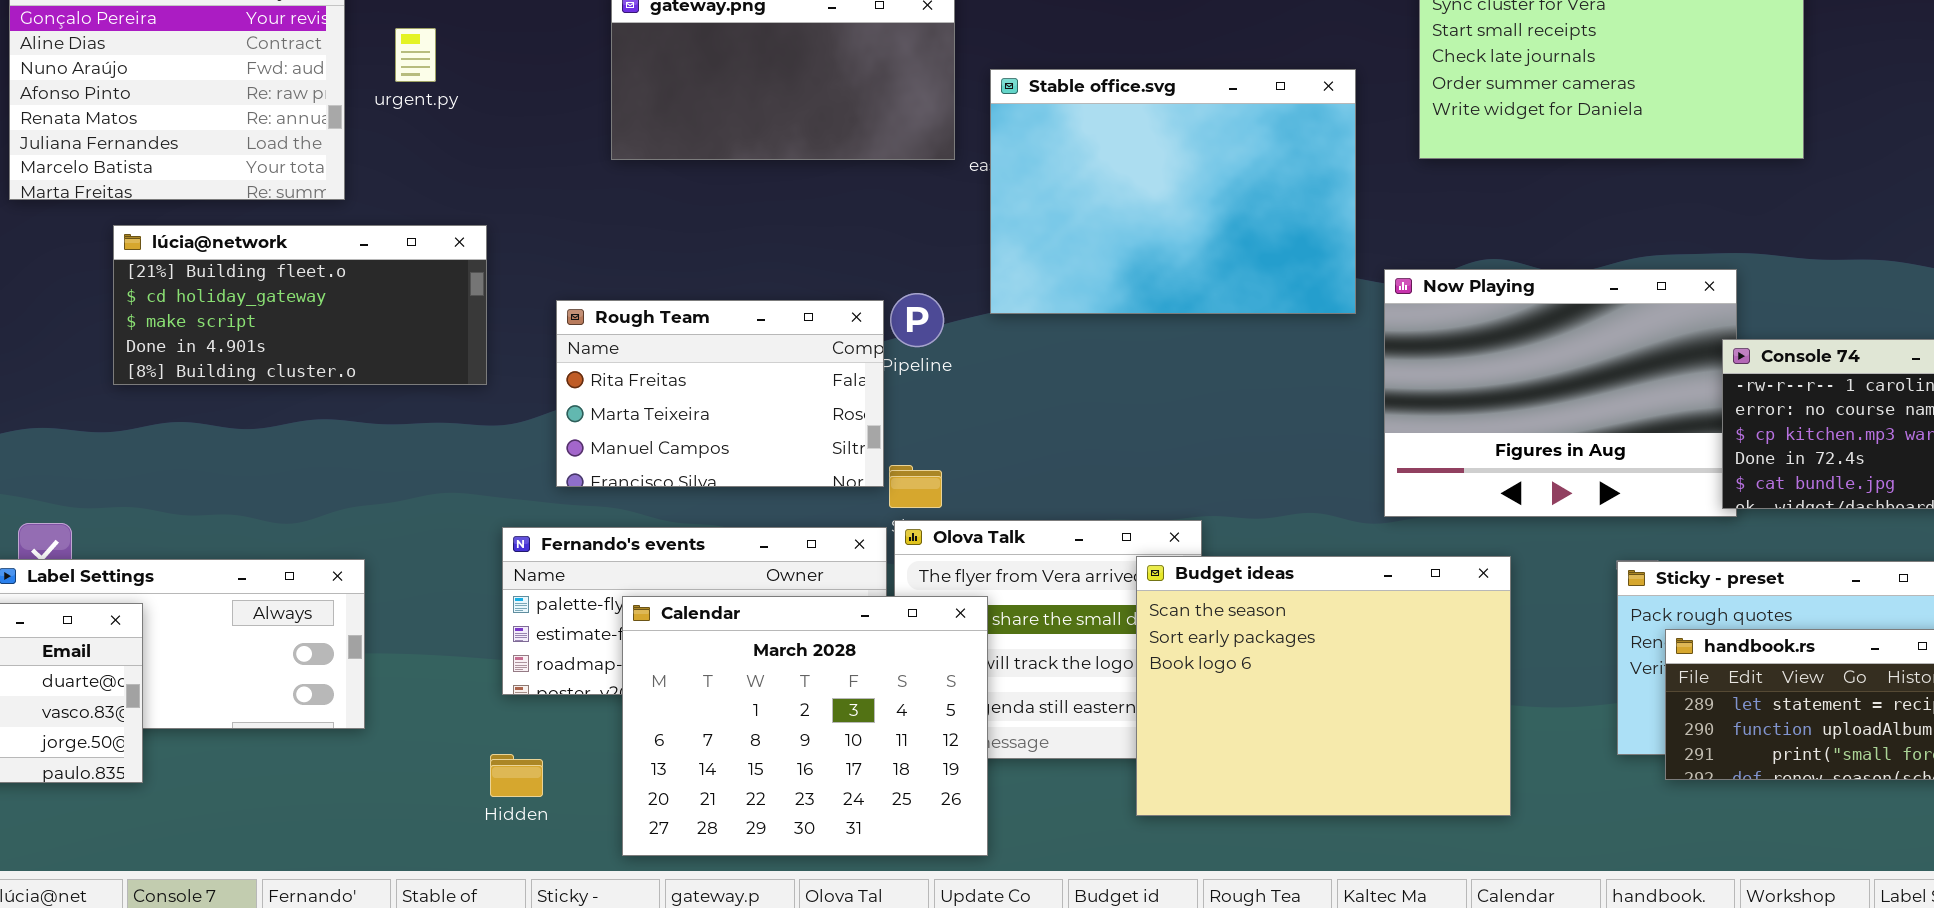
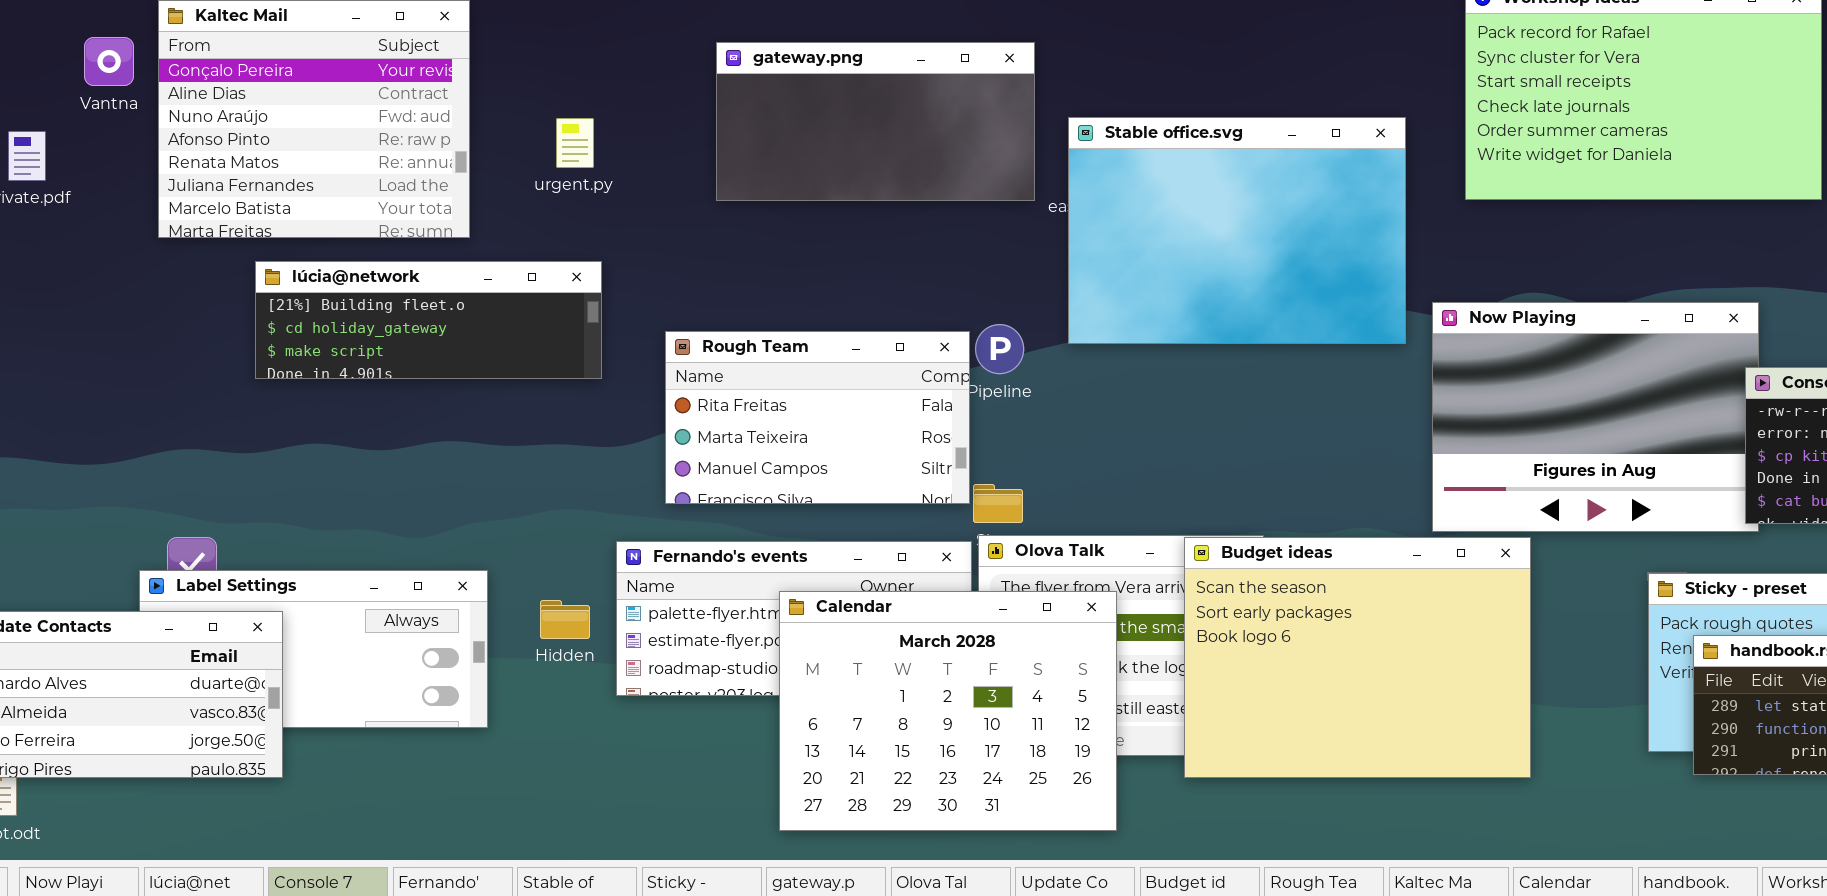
urgent.py: [395,28,436,82] -> [556,118,594,168], moved
lúcia@network: [113,225,487,385] -> [255,261,602,379], resized
Budget ideas: [1136,556,1511,816] -> [1184,537,1531,778], moved
Calendar: [622,596,988,856] -> [779,591,1117,831], moved
Hidden: [490,754,543,797] -> [540,600,590,639], moved

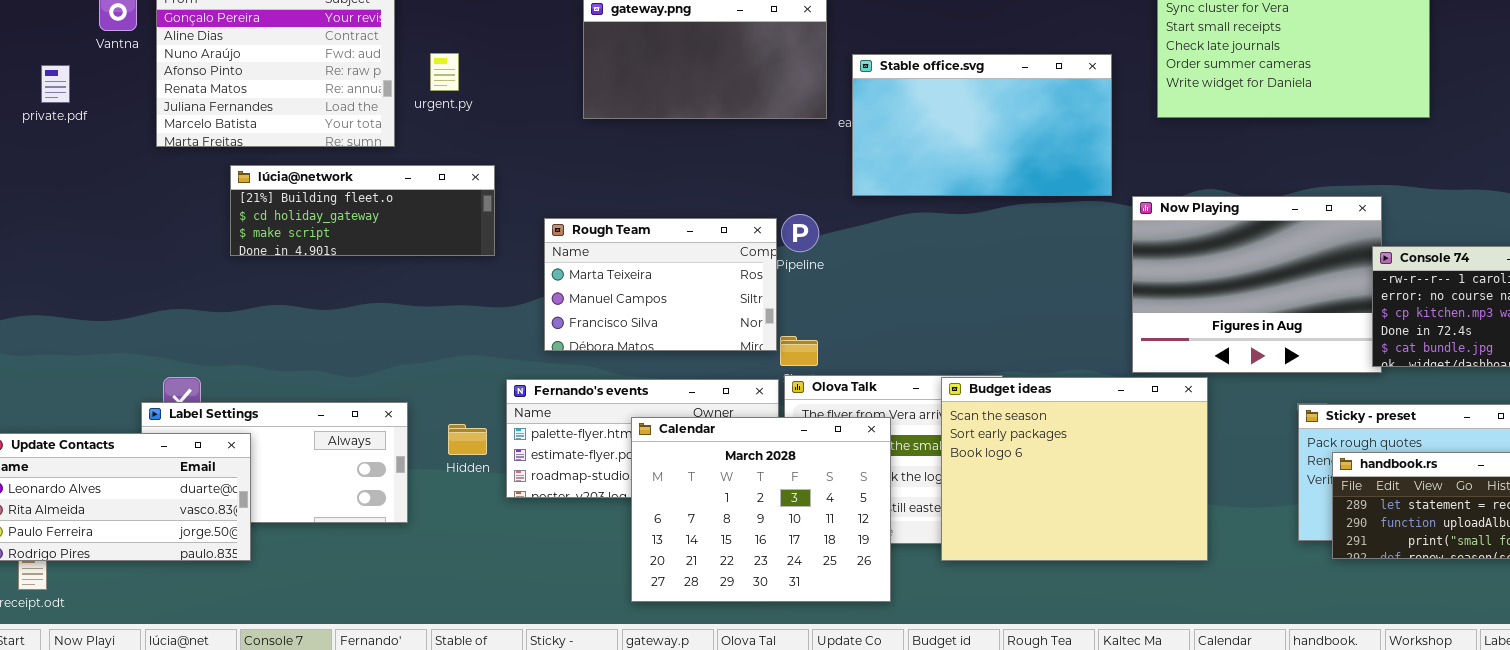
Stable office.svg: [1068,117,1406,344] -> [852,54,1112,196], resized
urgent.py: [556,118,594,168] -> [430,53,459,91], moved
Rough Team: [665,331,970,504] -> [544,218,777,351], scrolled down 1 row

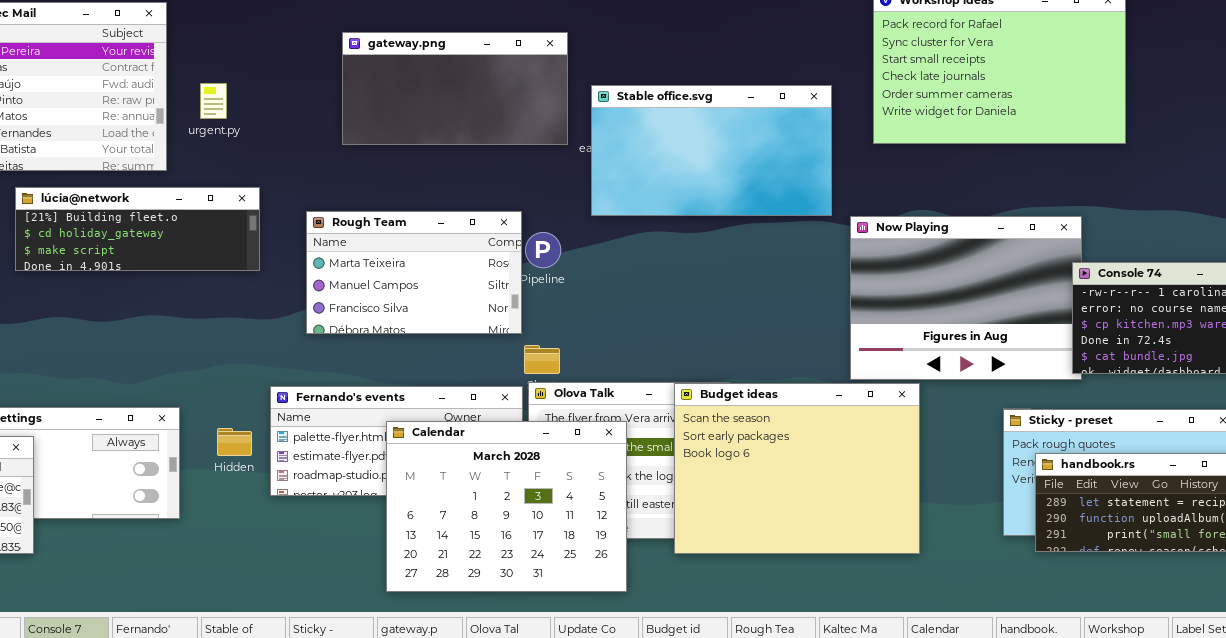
Rough Team: [544,218,777,351] -> [306,211,522,334], moved

